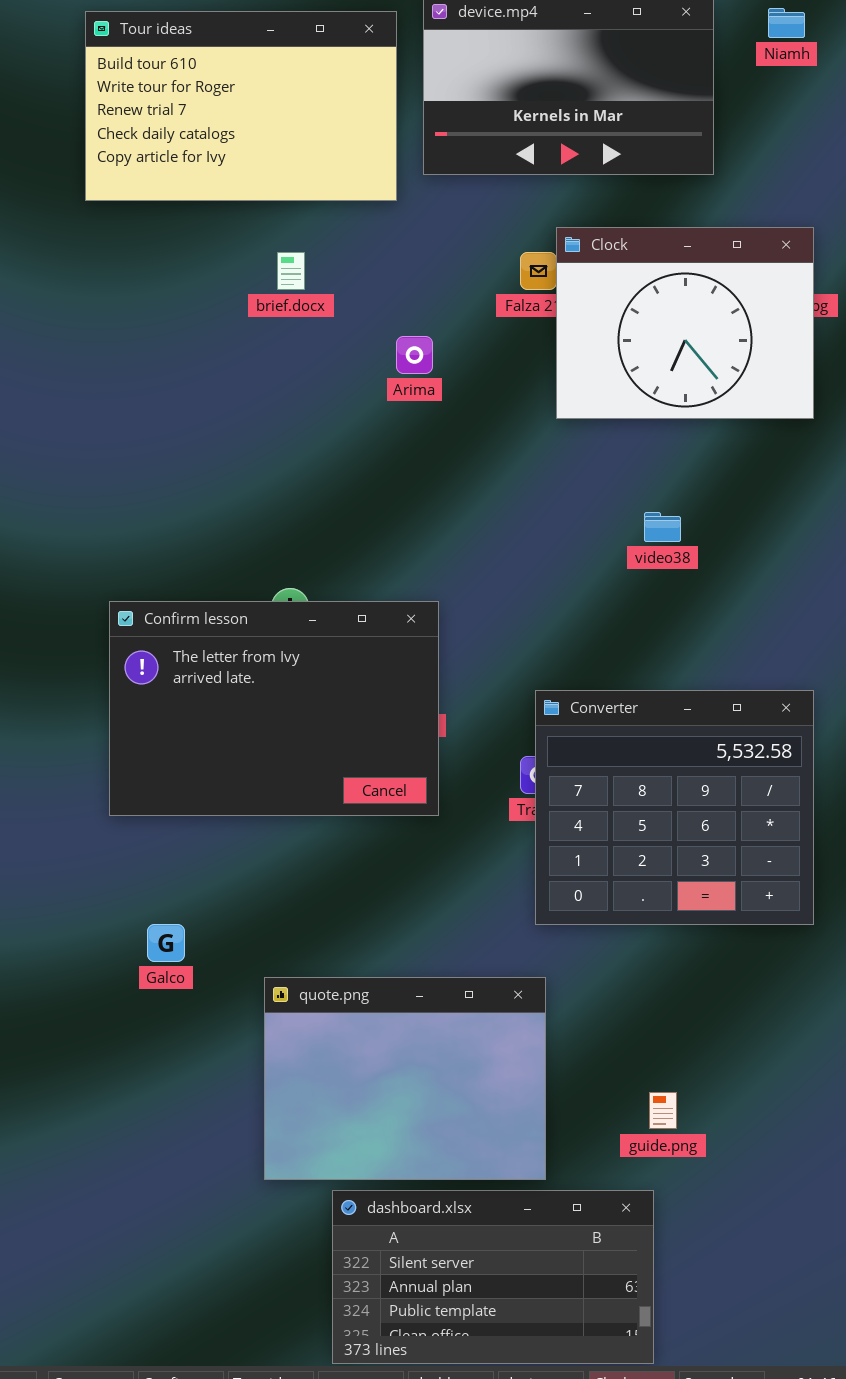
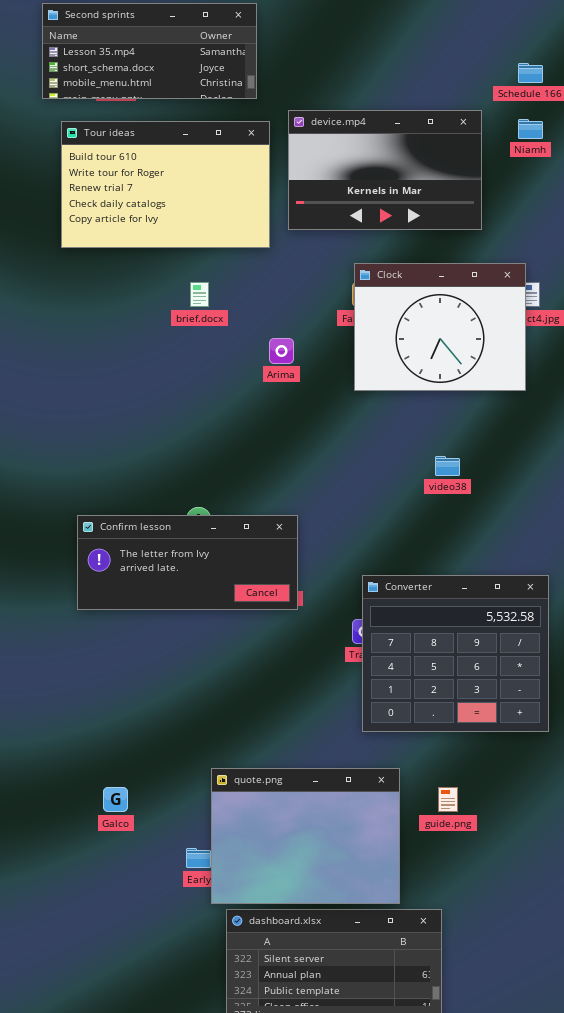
Clock: [556,227,814,419] -> [354,263,526,391], moved
Confirm lesson: [109,601,439,816] -> [77,515,298,610], resized
Galco: [147,924,185,962] -> [103,787,128,812], moved
quote.png: [264,977,546,1180] -> [211,768,400,904], moved
guide.png: [649,1092,677,1129] -> [438,787,458,812], moved

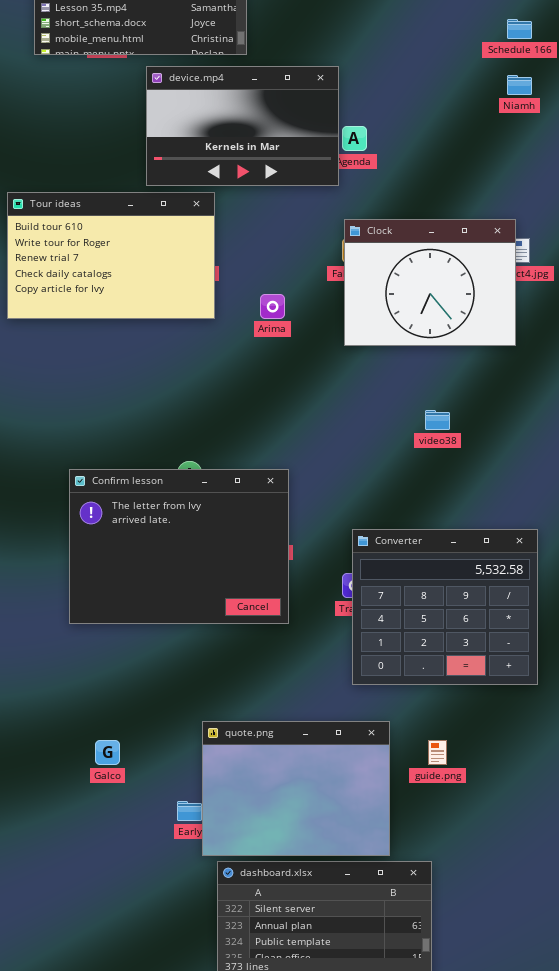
device.mp4: [288,110,482,230] -> [146,66,339,186], moved
Tour ideas: [61,121,270,248] -> [7,192,215,319], moved
Confirm lesson: [77,515,298,610] -> [69,469,289,624], resized

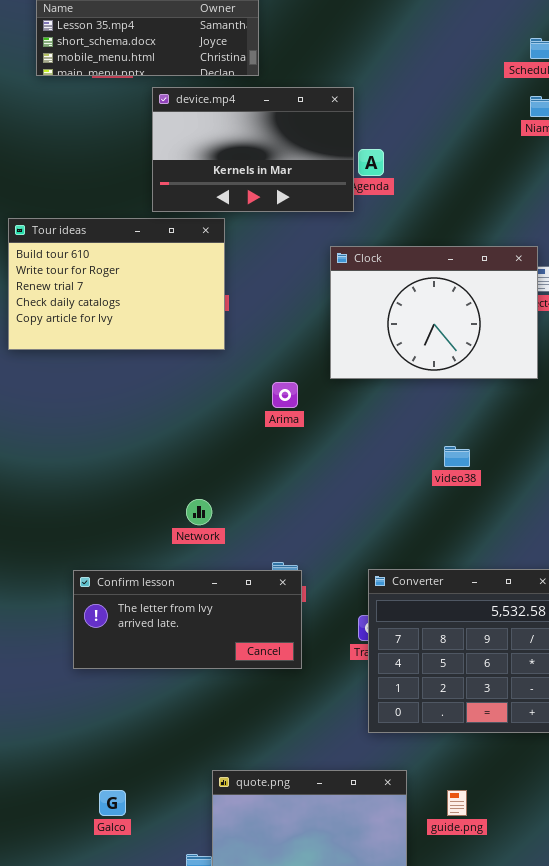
Clock: [344,219,516,346] -> [330,246,538,379], resized
Arima: [260,294,285,319] -> [272,382,298,408], moved
Confirm lesson: [69,469,289,624] -> [73,570,302,669], resized

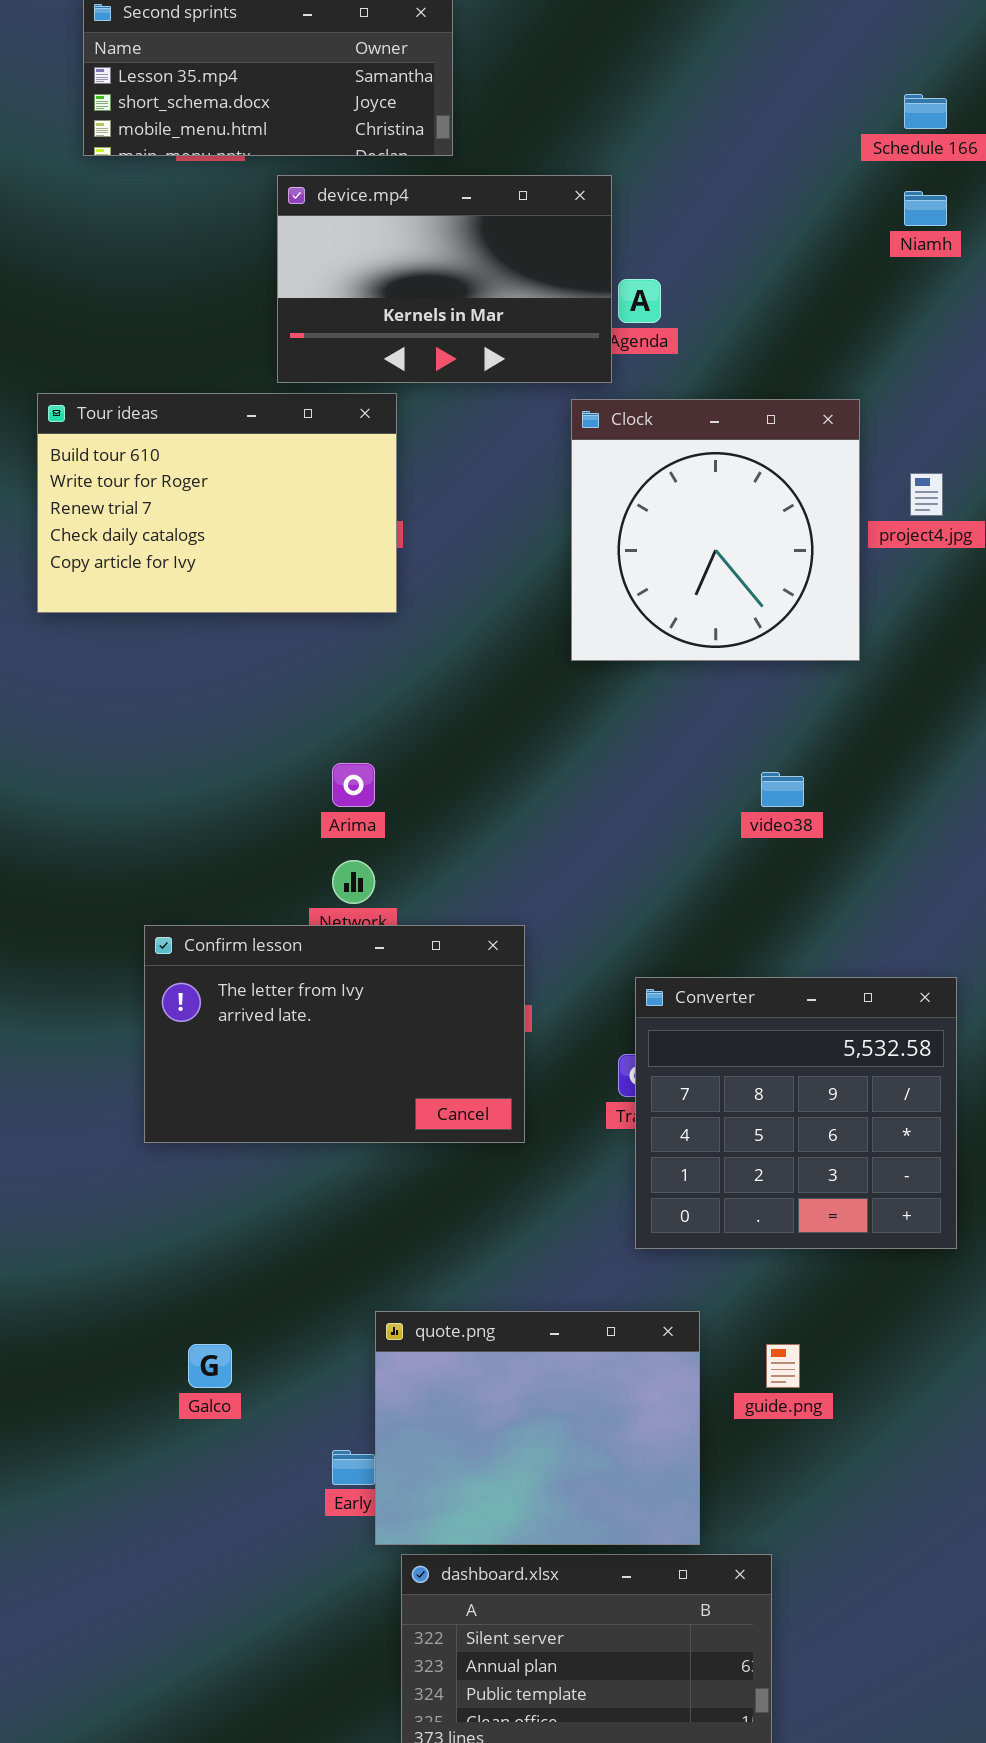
Clock: [330,246,538,379] -> [571,399,860,661], resized
Arima: [272,382,298,408] -> [332,763,375,807], moved
Confirm lesson: [73,570,302,669] -> [144,925,525,1143], resized

